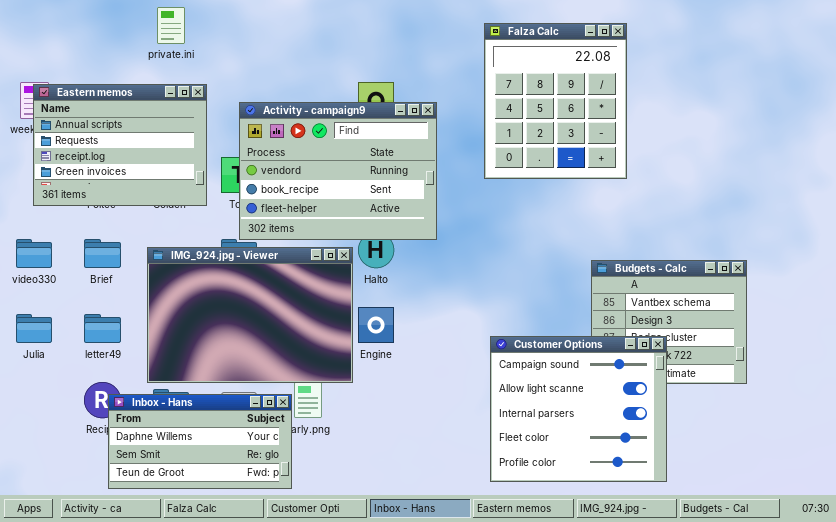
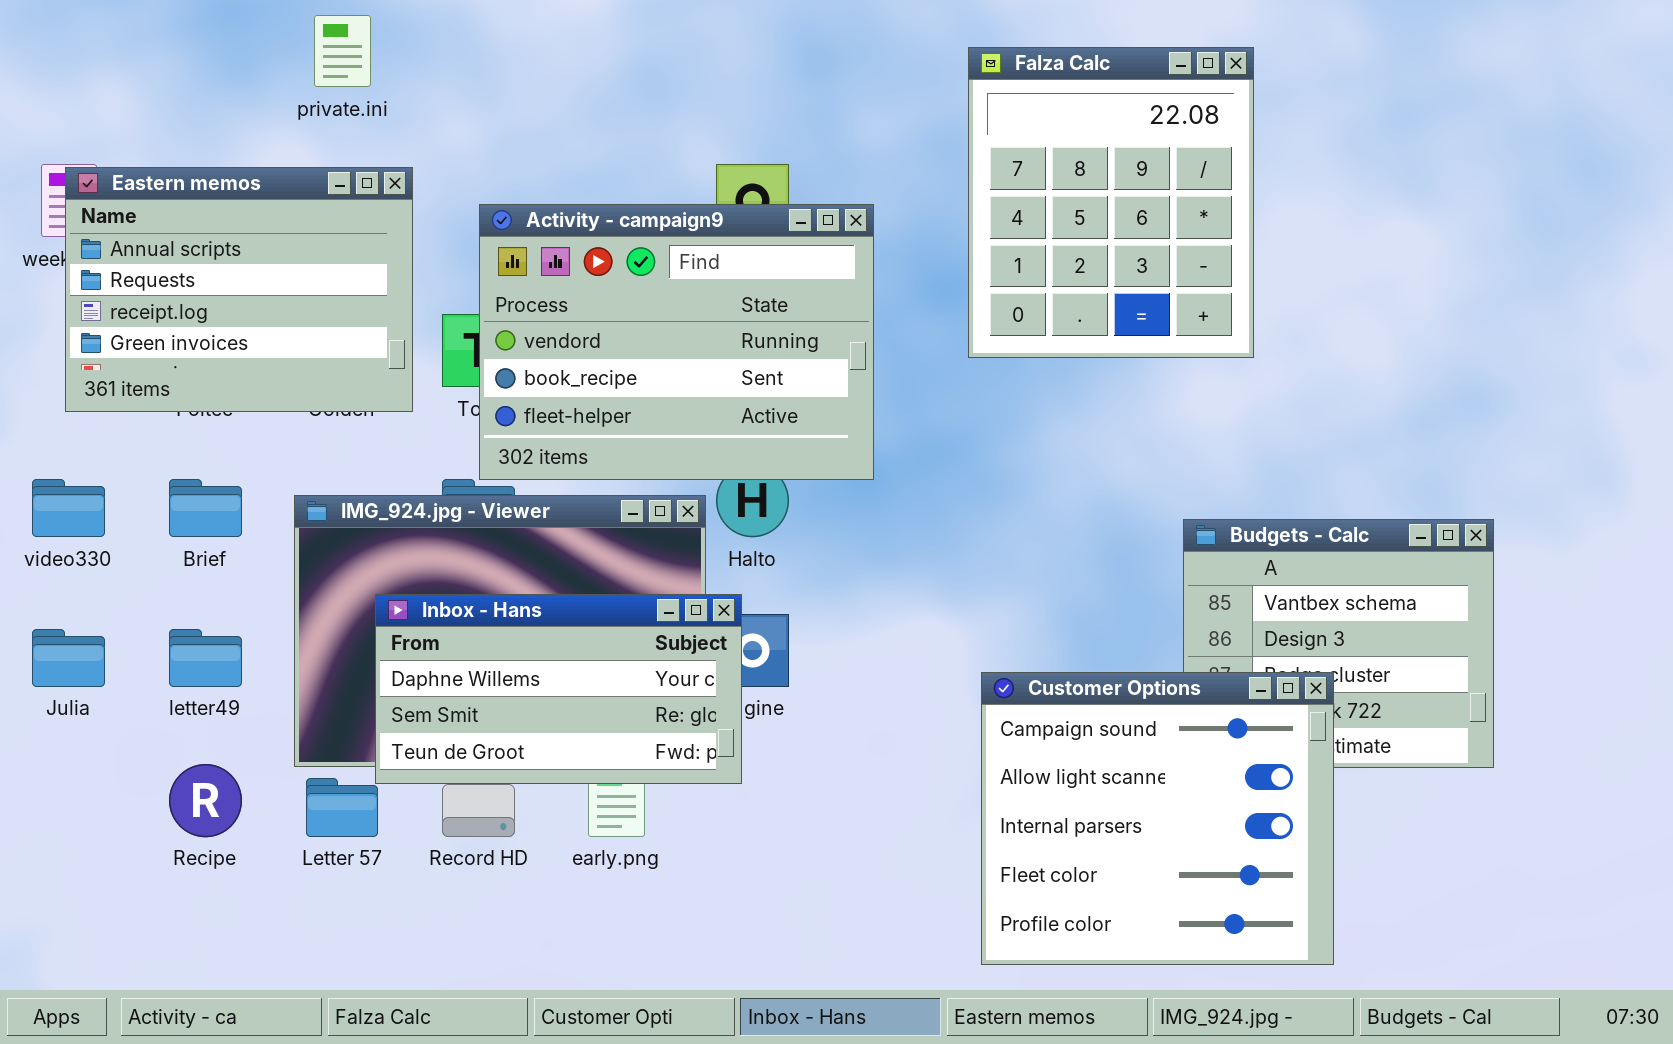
Inbox - Hans: [108,394,292,489] -> [375,594,742,784], moved

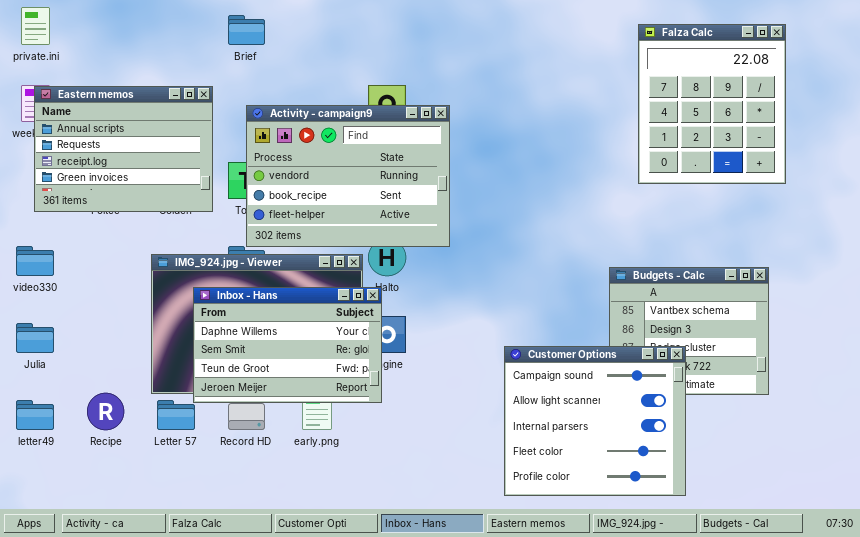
private.ini: [314,15,371,87] -> [21,7,50,45], moved
Falza Calc: [968,47,1254,358] -> [638,24,786,184], moved
Brief: [169,479,242,537] -> [228,15,265,45], moved
Inbox - Hans: [375,594,742,784] -> [193,287,382,403], resized
letter49: [169,629,242,687] -> [16,400,54,430], moved

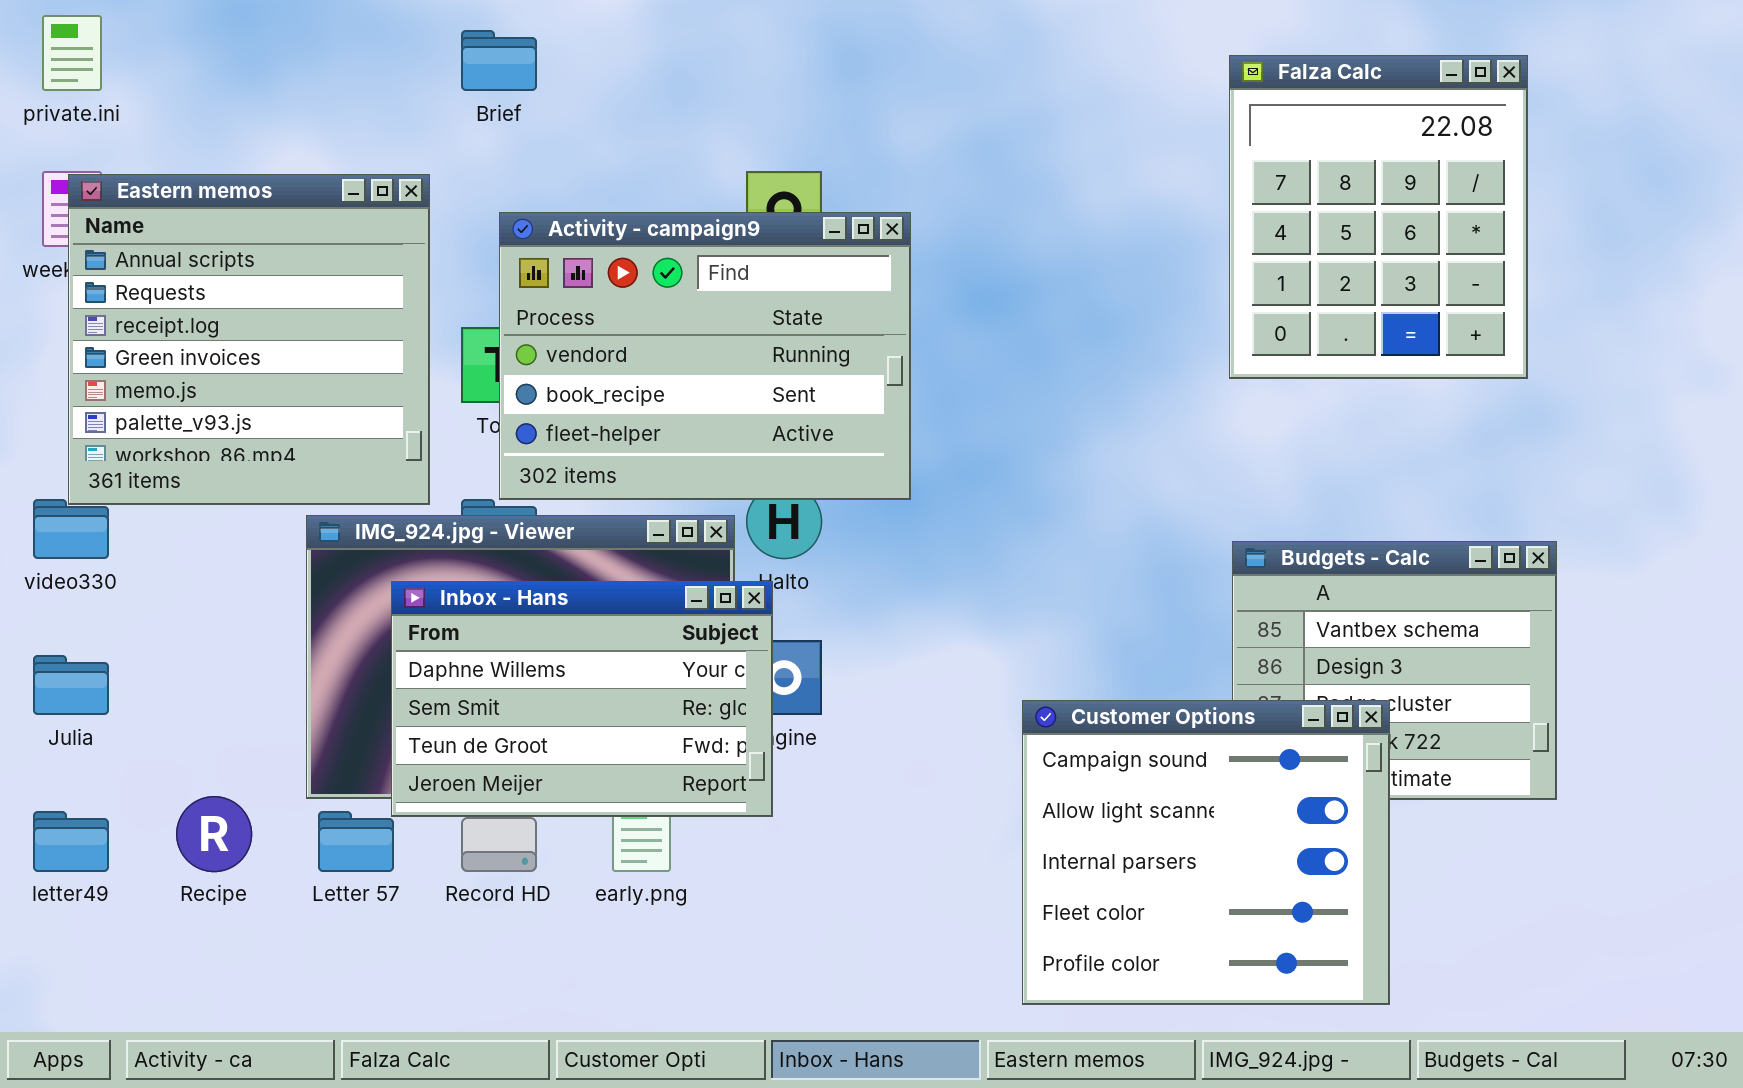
Falza Calc: [638,24,786,184] -> [1229,55,1528,379], moved
Eastern memos: [34,86,213,212] -> [68,174,430,505], resized

